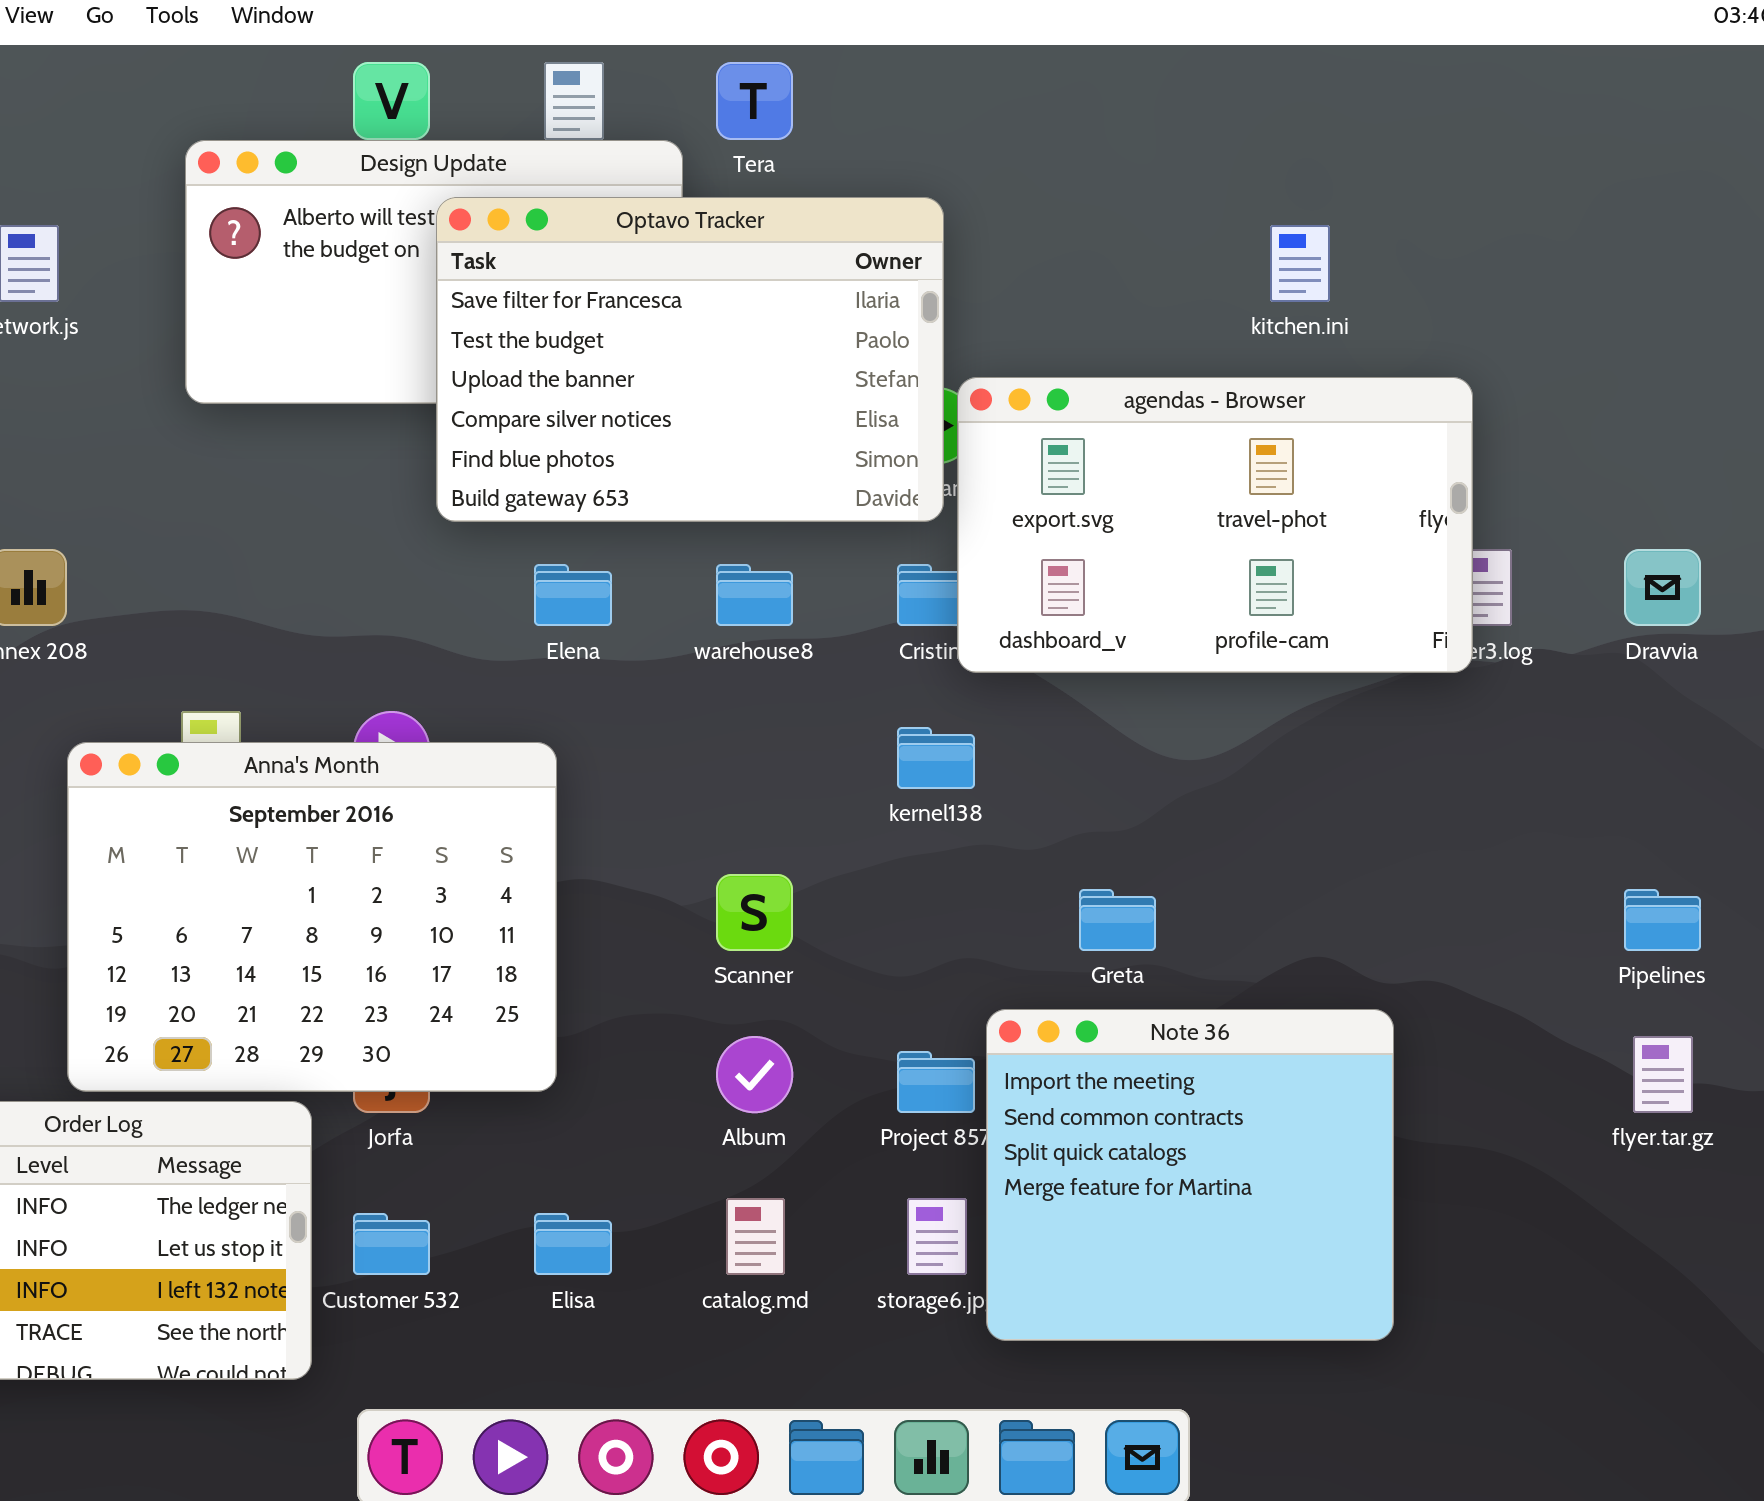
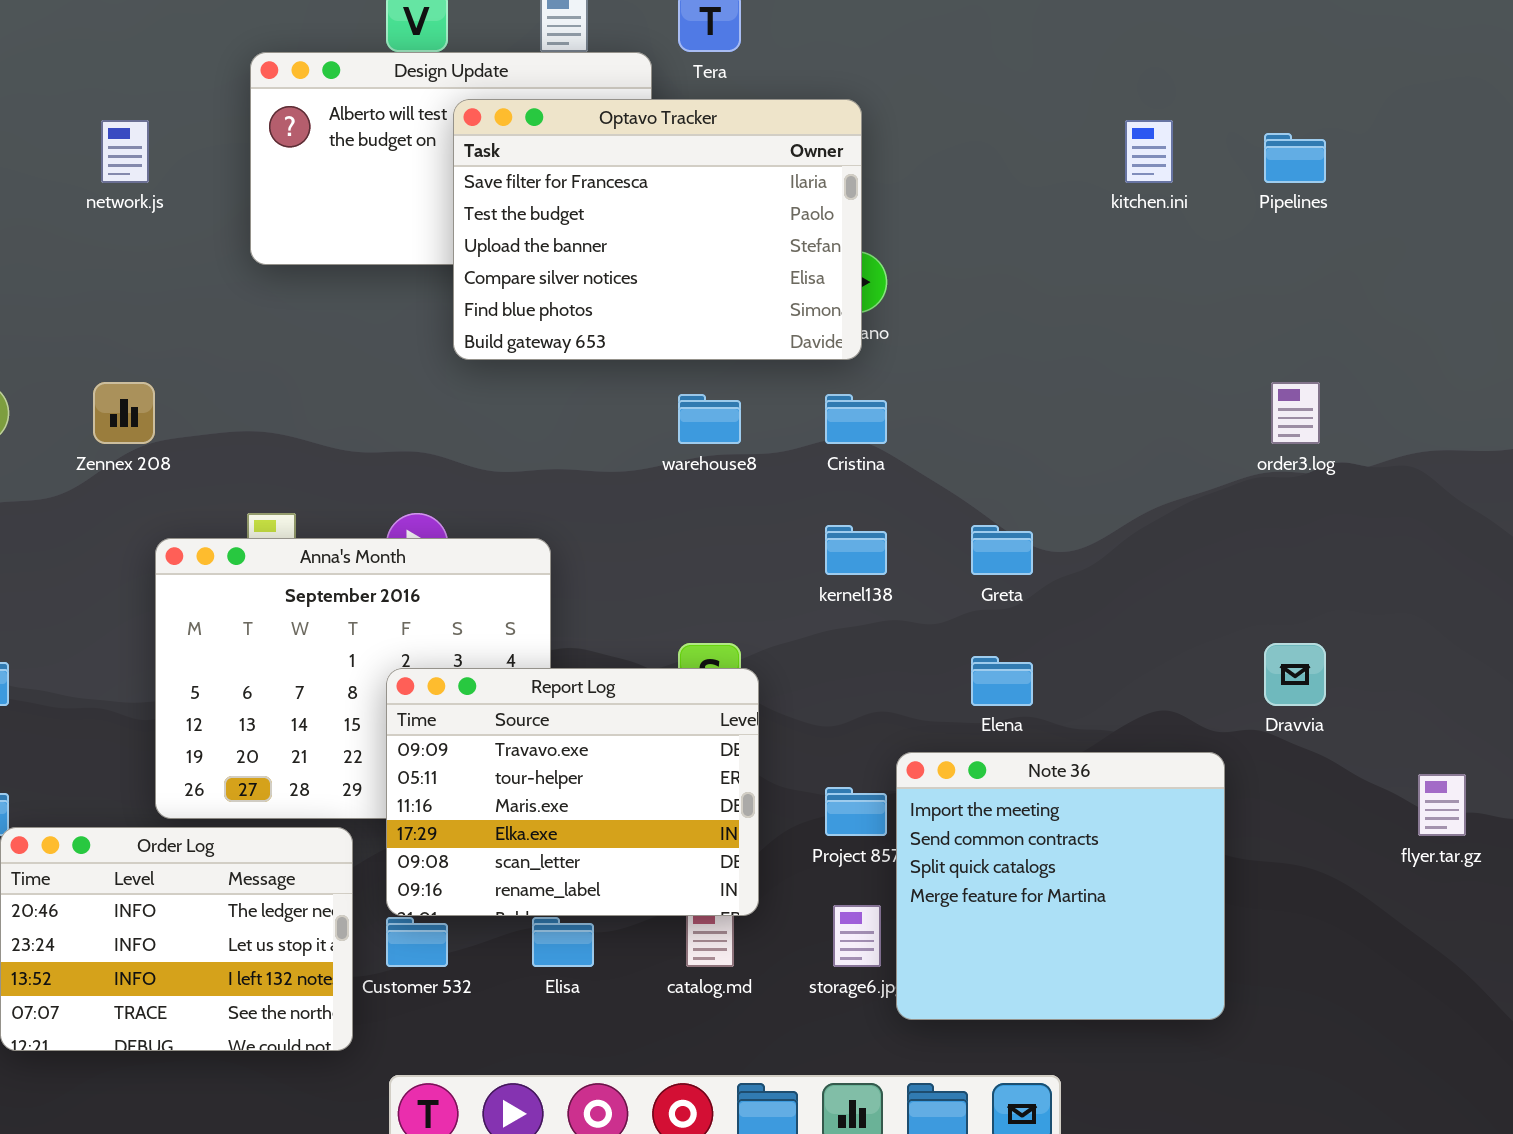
agendas - Browser: [957,377,1473,673] -> none, closed
Dravvia: [1624,549,1701,626] -> [1264,643,1326,706], moved
Elena: [534,564,612,626] -> [971,656,1033,706], moved
Greta: [1079,889,1156,951] -> [971,525,1033,575], moved
Pipelines: [1624,889,1701,951] -> [1264,133,1326,183], moved
Report Log: none -> [386,668,759,916], opened

